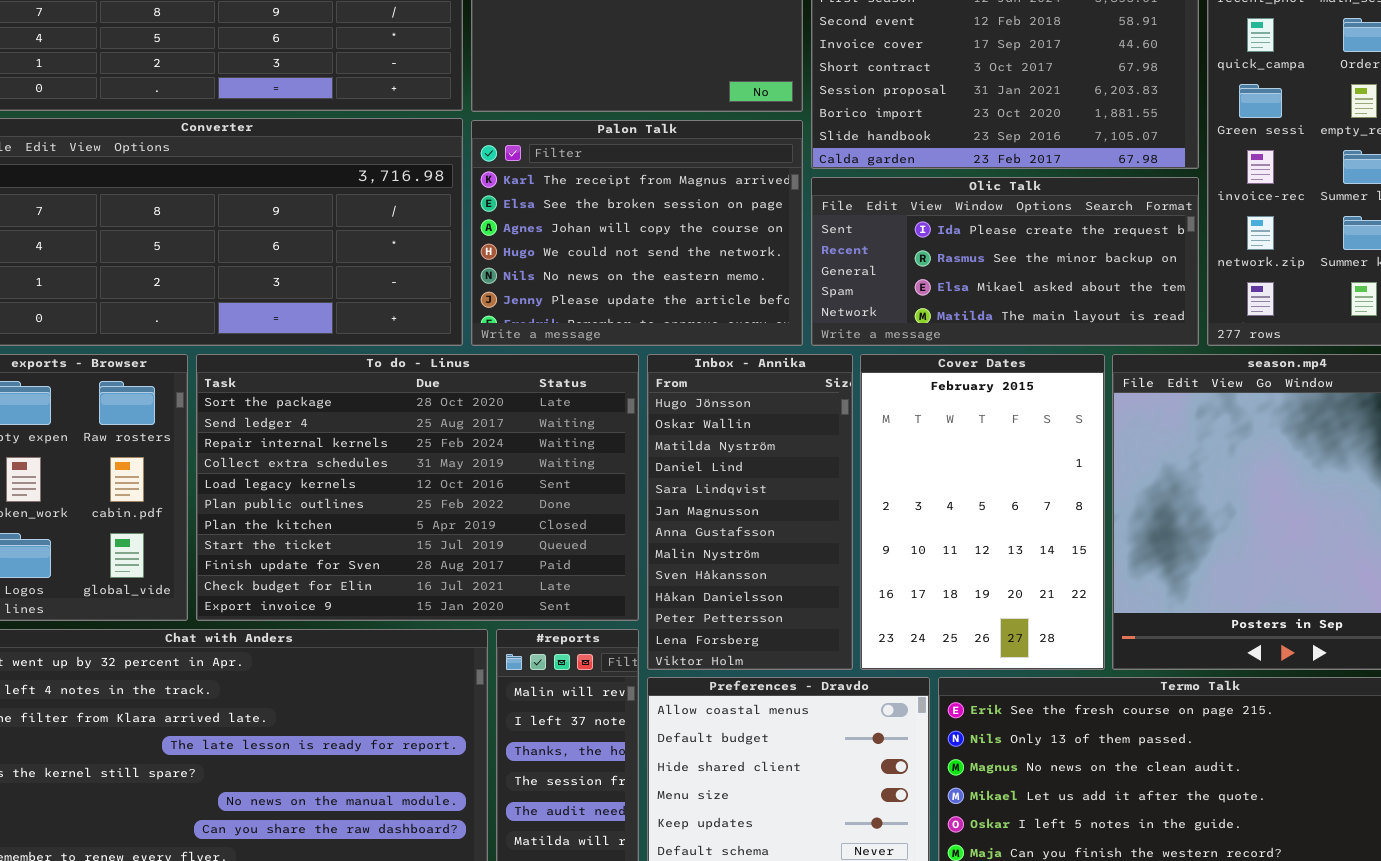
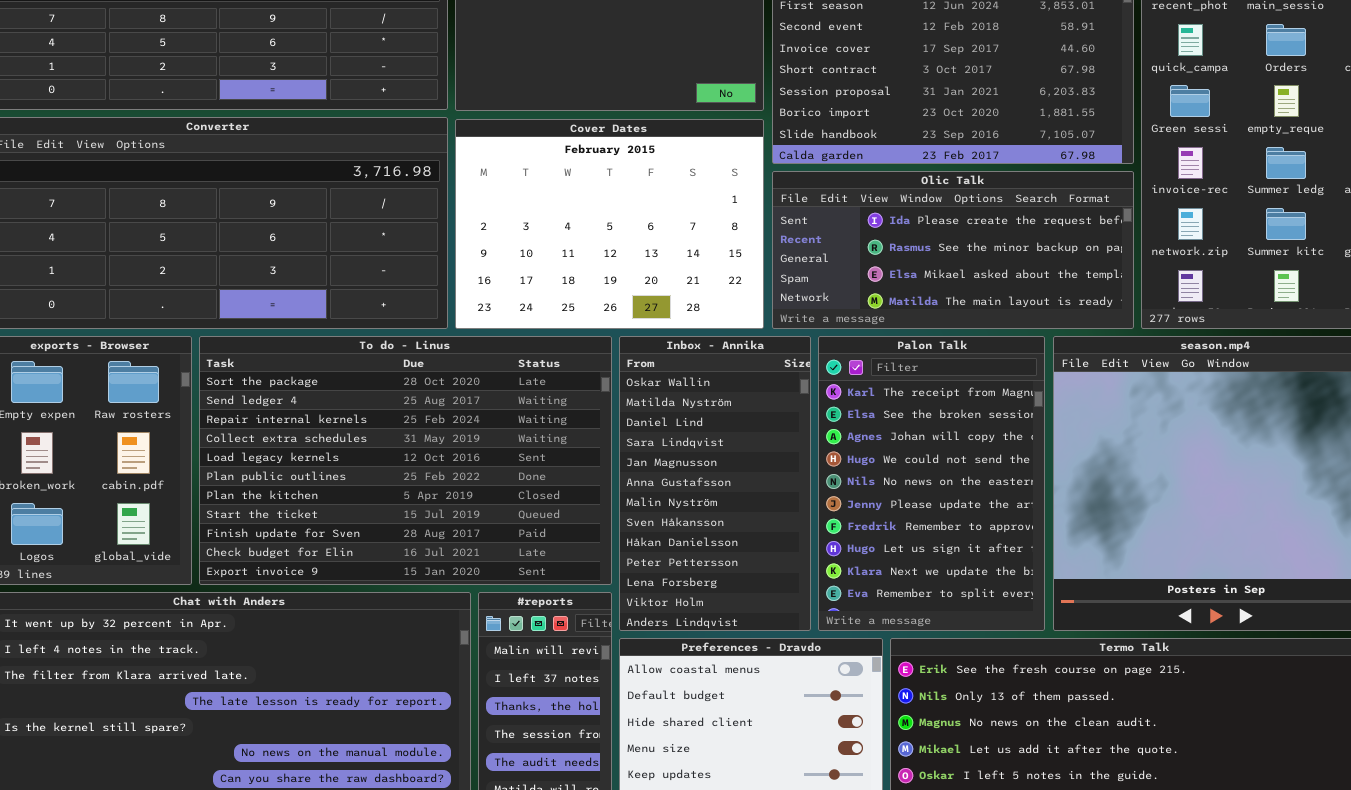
Palon Talk: [471,120,803,346] -> [818,336,1045,631], moved, resized
Inbox - Annika: [647,354,853,670] -> [619,336,811,631], scrolled down 1 row
Cover Dates: [860,354,1105,670] -> [455,119,764,329], moved, resized

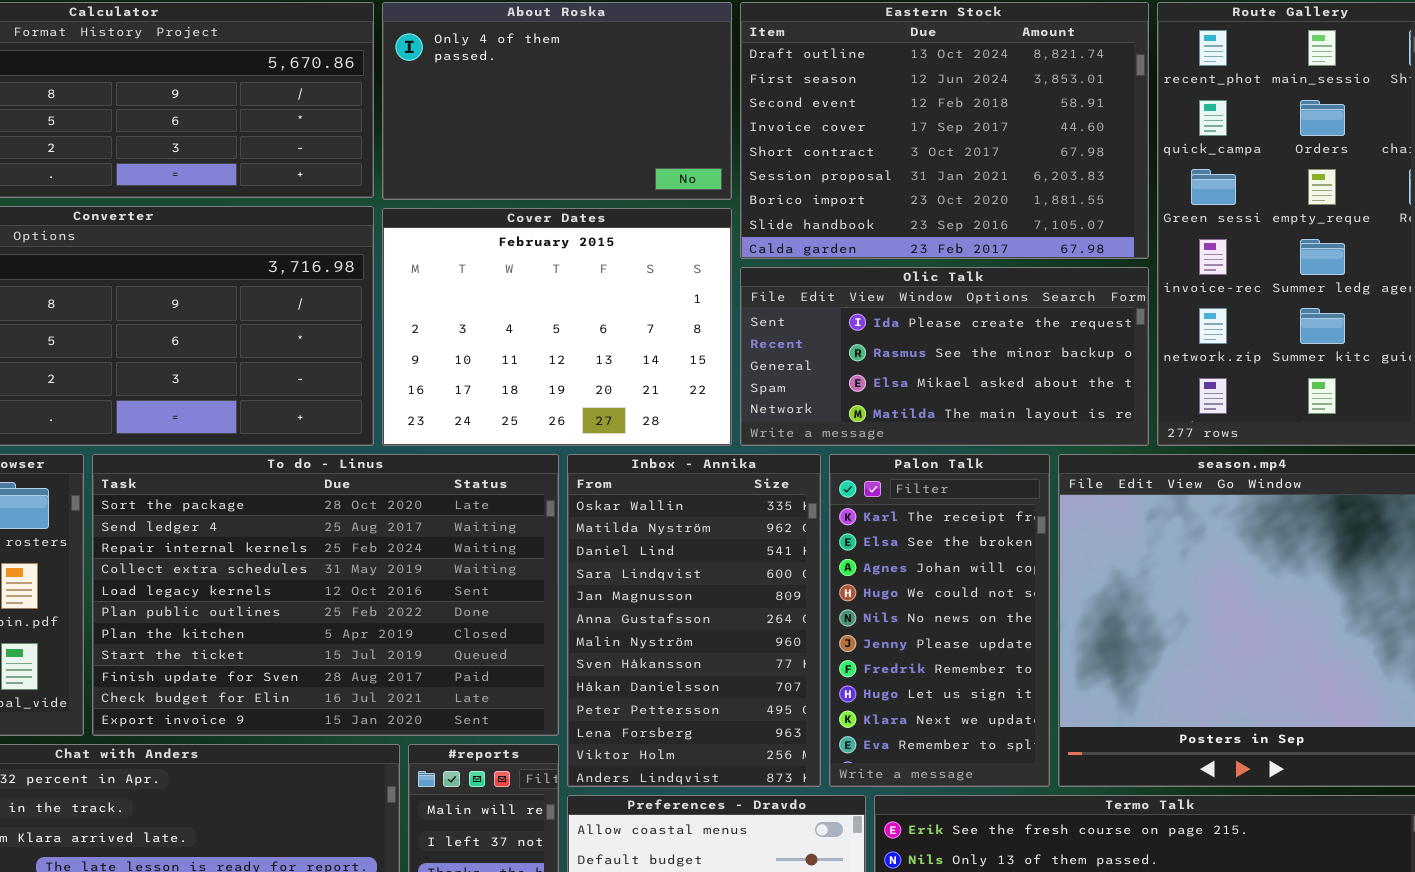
Inbox - Annika: [619,336,811,631] -> [567,454,821,787], resized
Palon Talk: [818,336,1045,631] -> [829,454,1050,787], resized

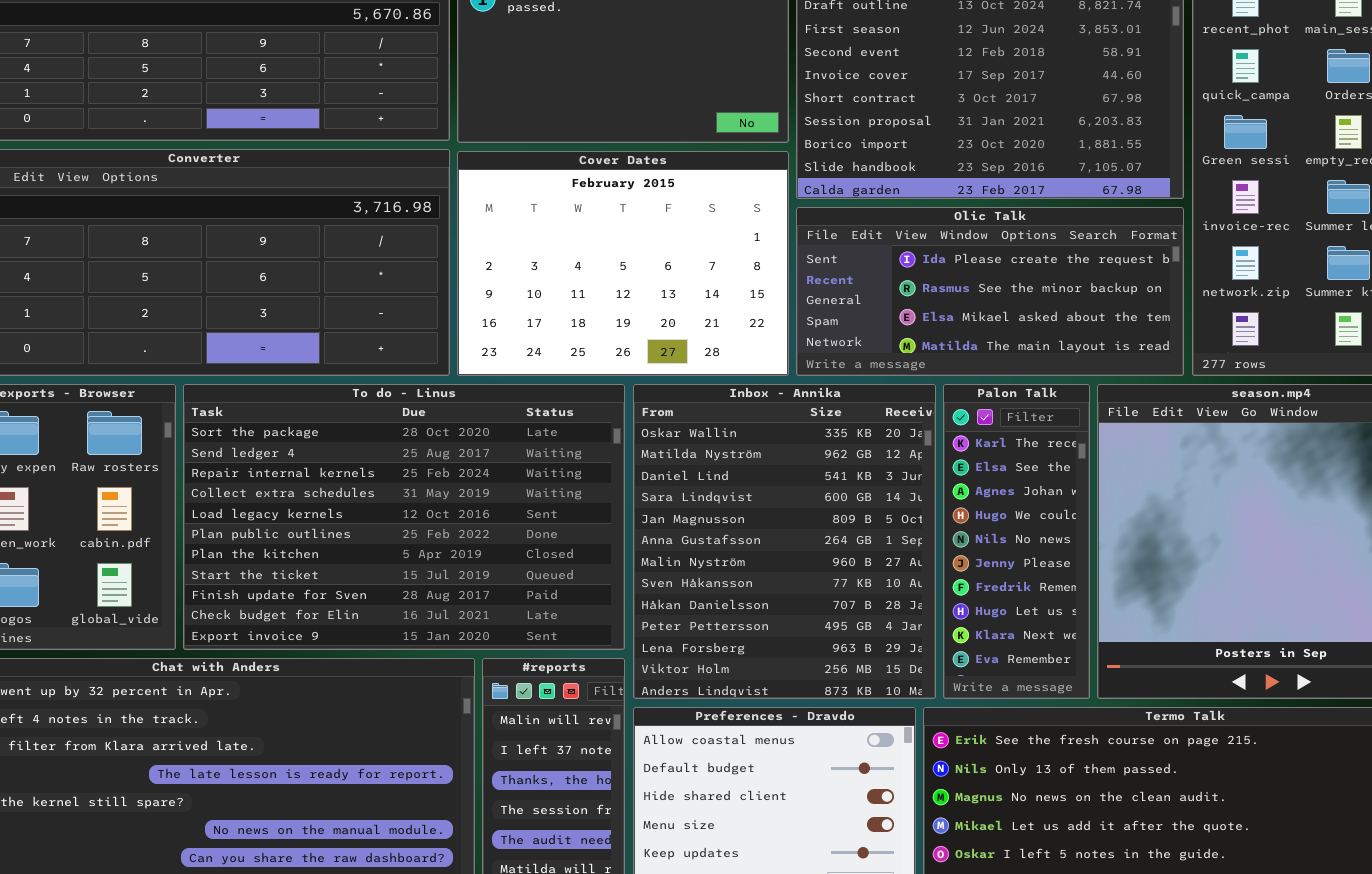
Inbox - Annika: [567,454,821,787] -> [633,384,936,699], resized
Palon Talk: [829,454,1050,787] -> [943,384,1090,699], resized

